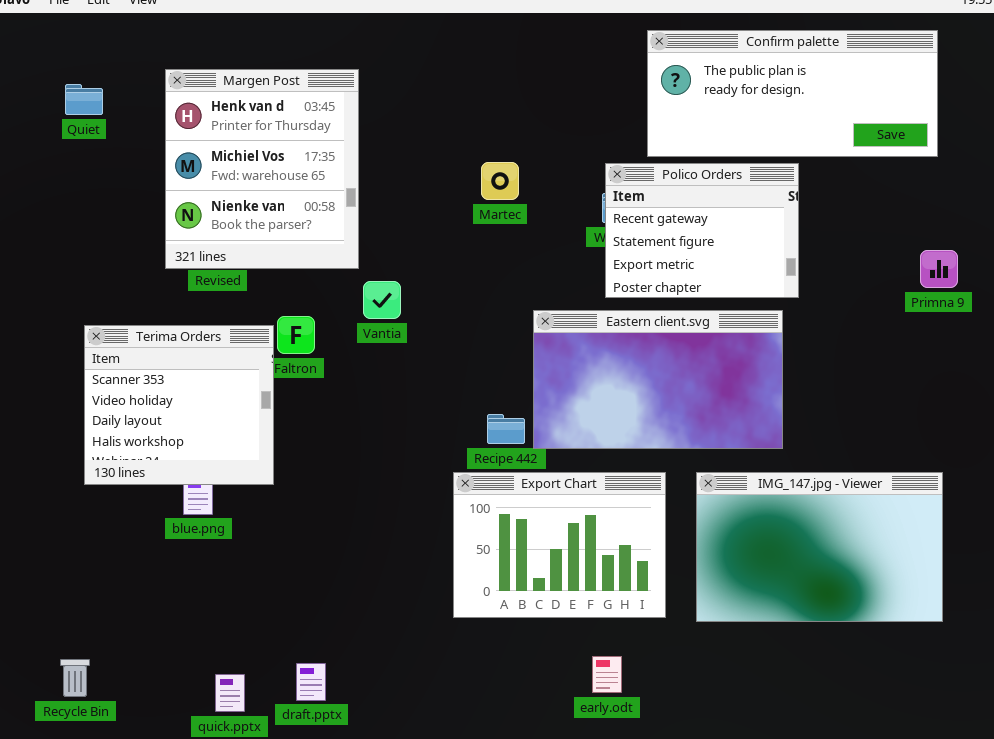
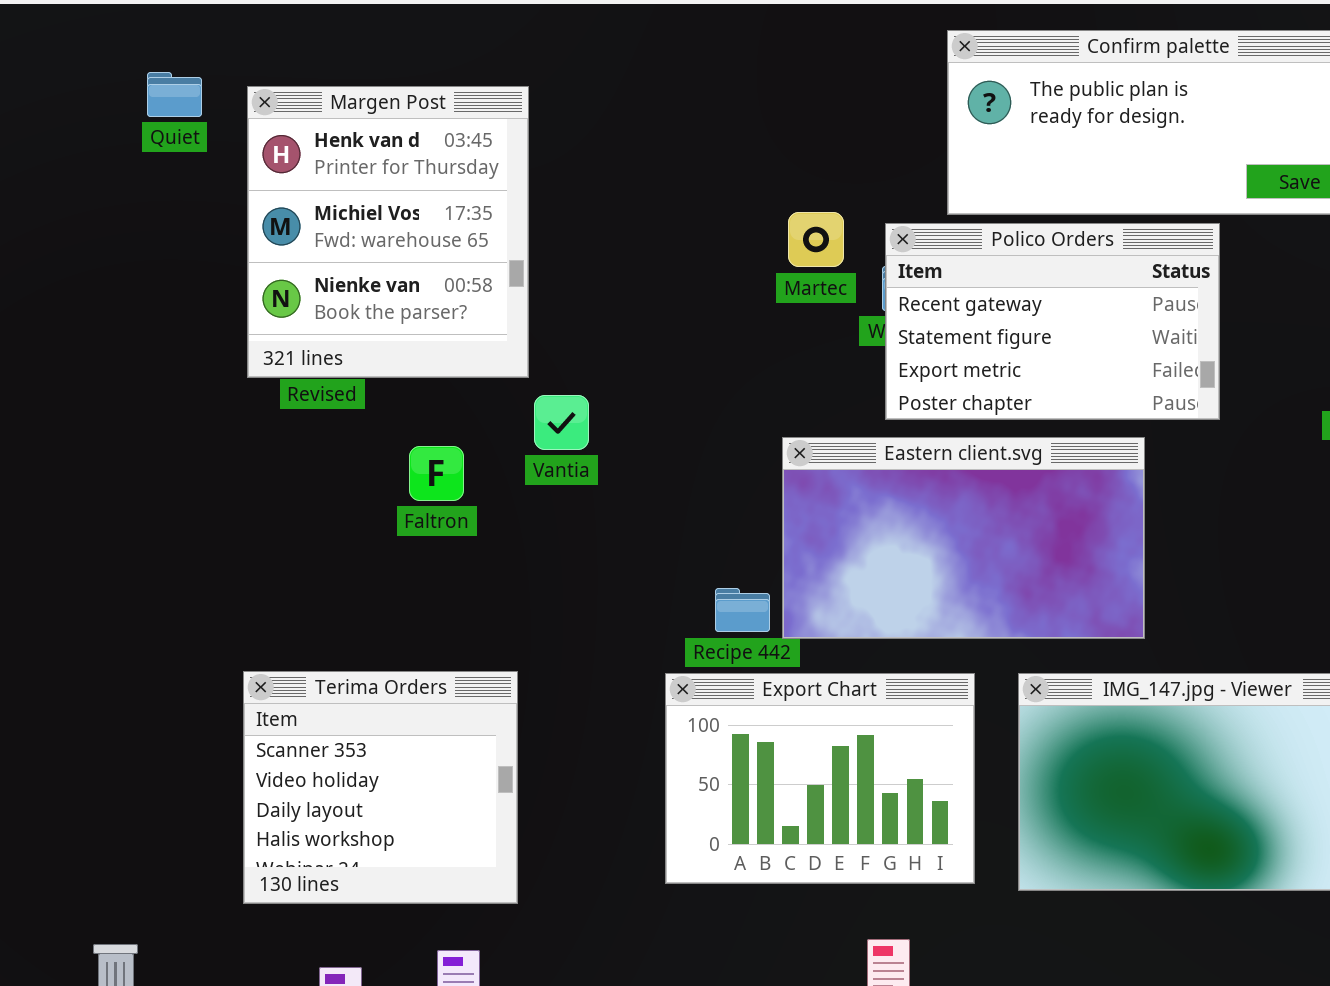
Quiet: [65,84,103,115] -> [147,72,202,117], moved
Martec: [481,162,519,200] -> [788,212,844,267], moved
Polico Orders: [605,163,799,298] -> [885,223,1220,420], resized
Terima Orders: [84,325,274,485] -> [243,671,518,904], moved

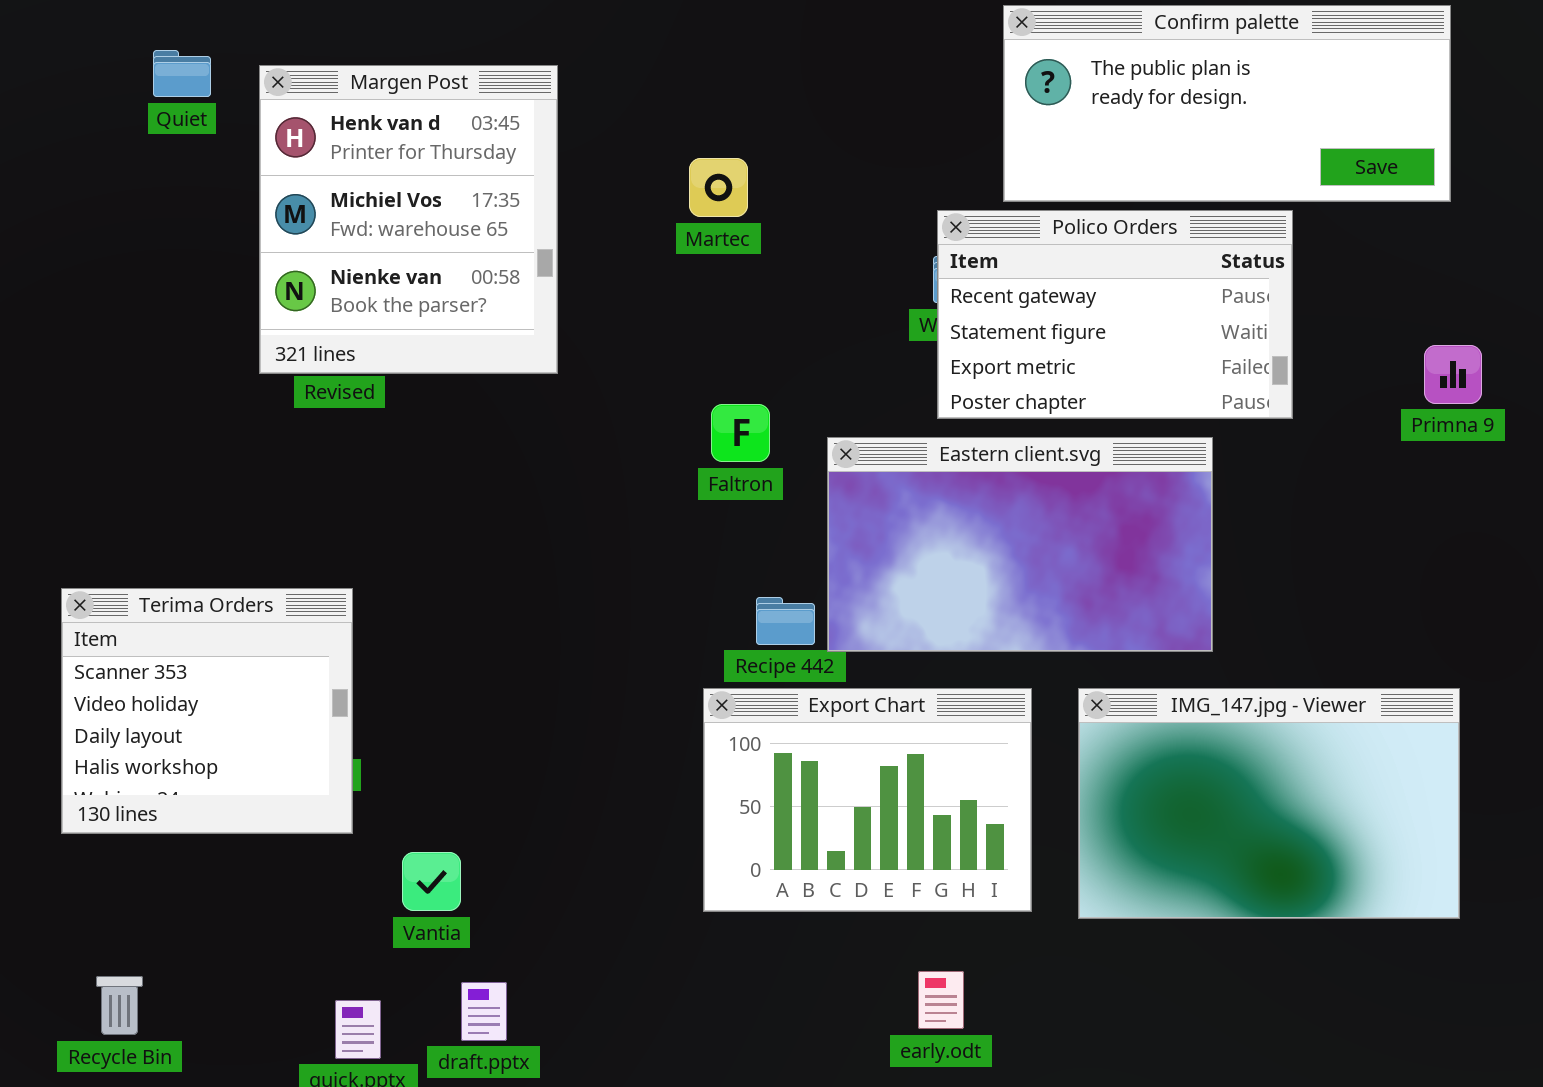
Martec: [788,212,844,267] -> [689,158,748,217], moved
Vantia: [534,395,589,450] -> [402,852,461,911], moved
Faltron: [409,446,464,501] -> [711,404,770,462], moved
Terima Orders: [243,671,518,904] -> [61,588,353,834], moved

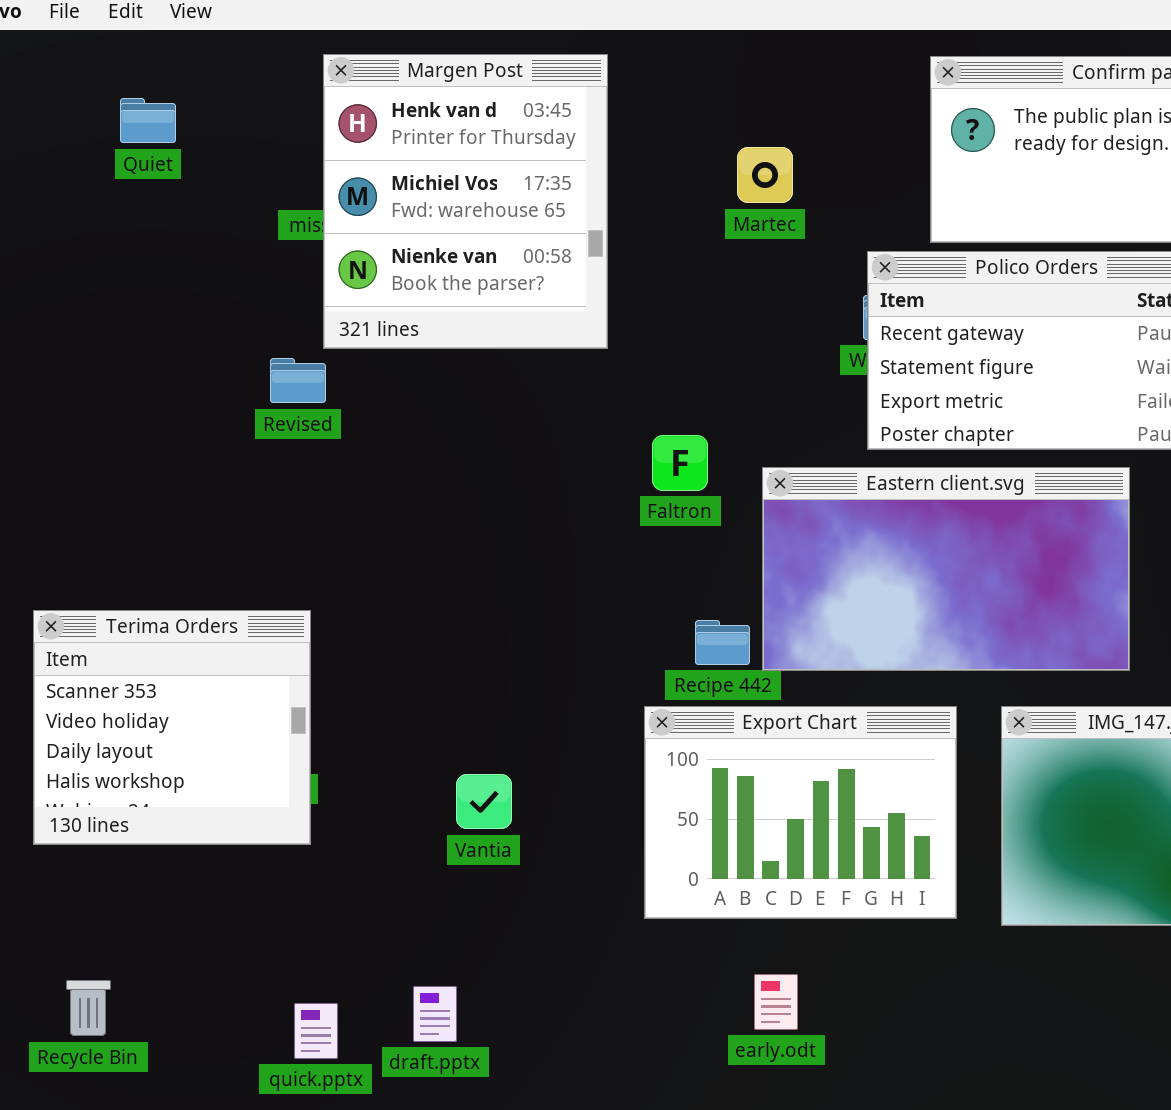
Margen Post: [259,65,558,374] -> [323,54,608,349], moved
Martec: [689,158,748,217] -> [737,147,793,203], moved
Vantia: [402,852,461,911] -> [456,774,512,829], moved
early.odt: [918,971,964,1029] -> [754,974,798,1030], moved

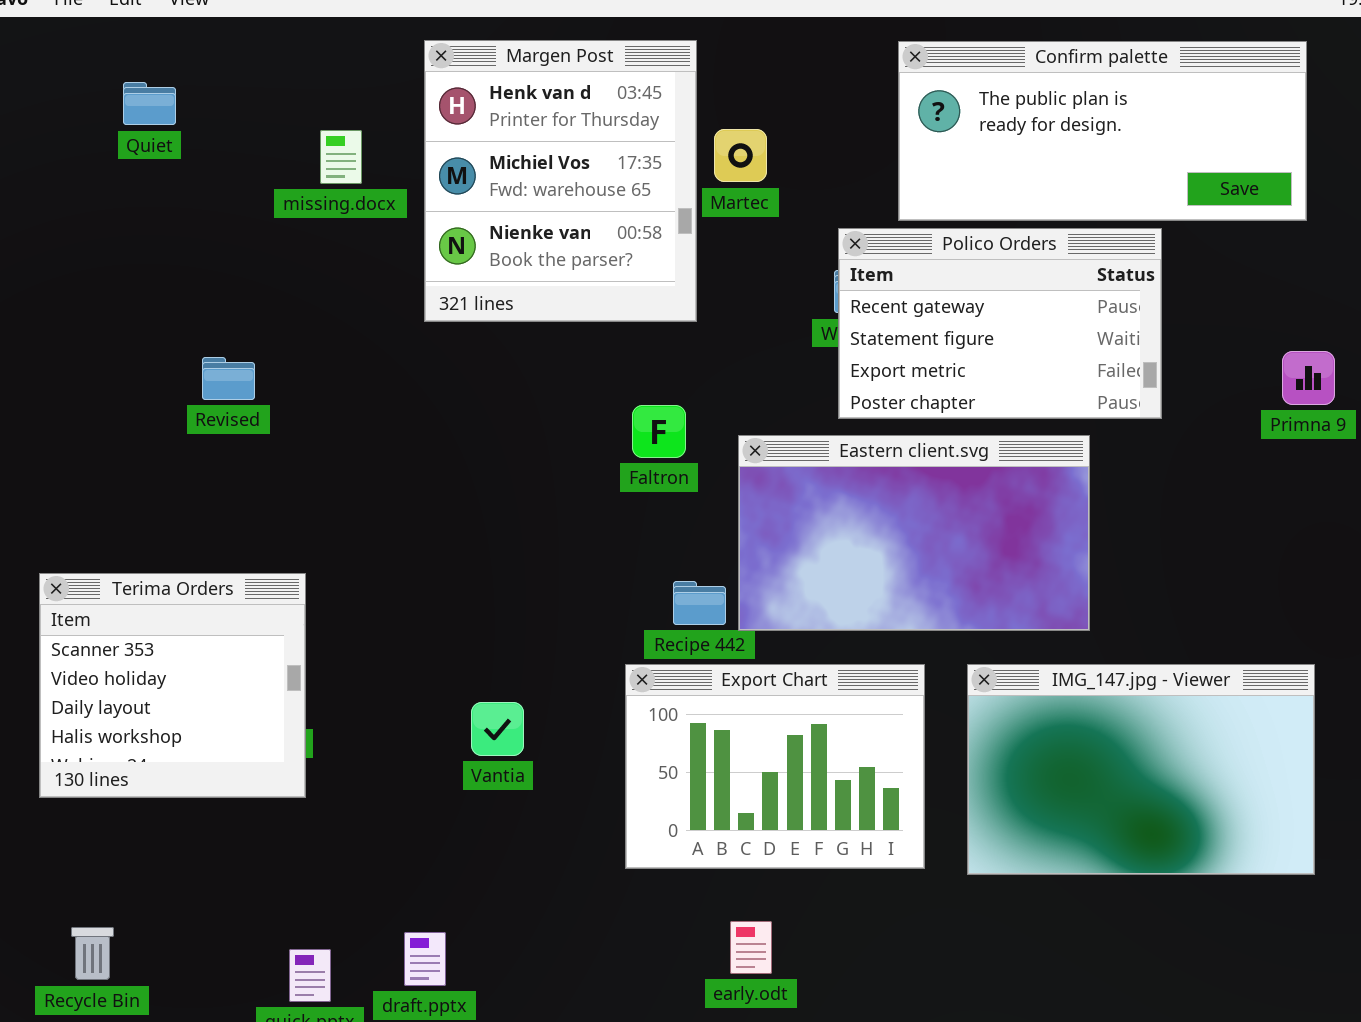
Margen Post: [323,54,608,349] -> [424,40,697,322], moved
Revised: [270,358,326,403] -> [202,357,255,400], moved
Vantia: [456,774,512,829] -> [471,702,524,756], moved

